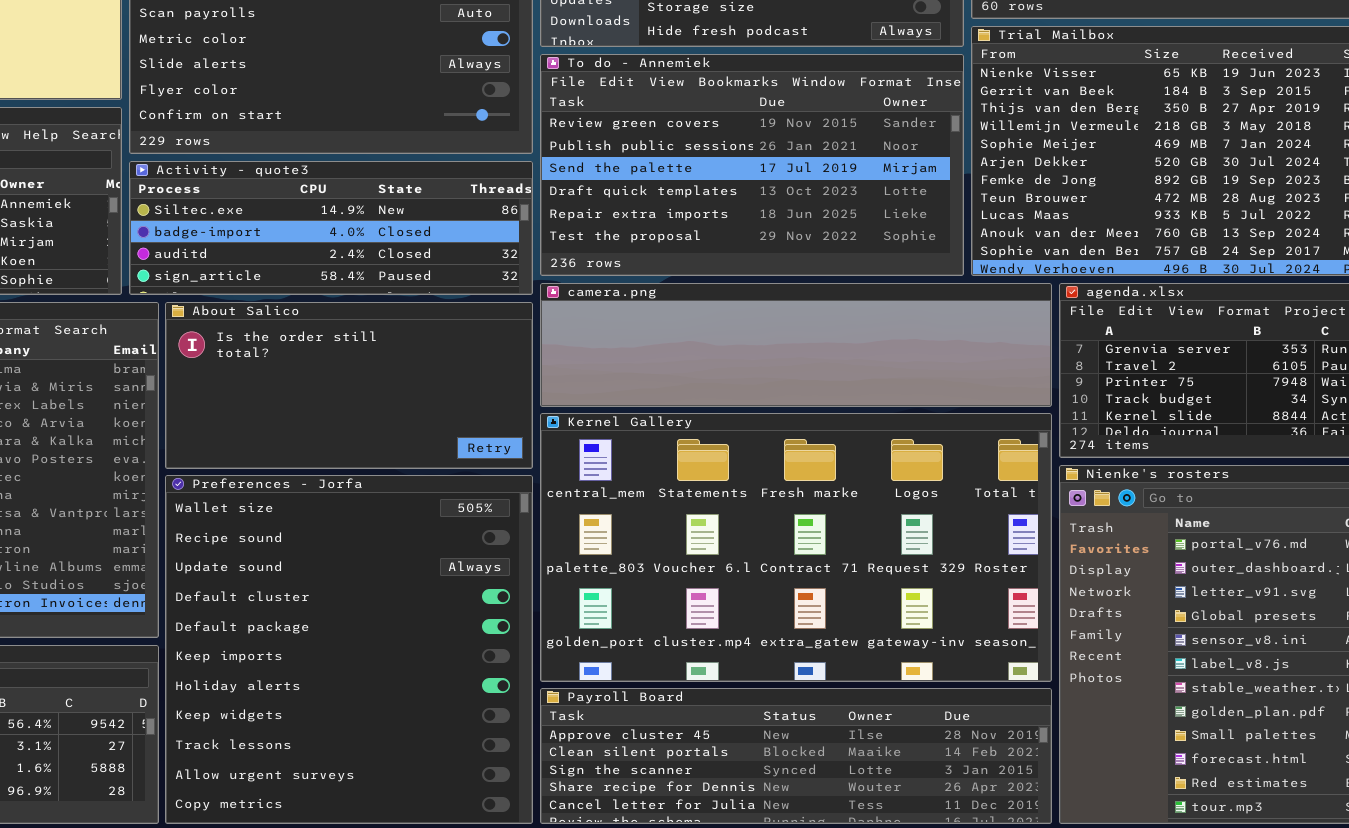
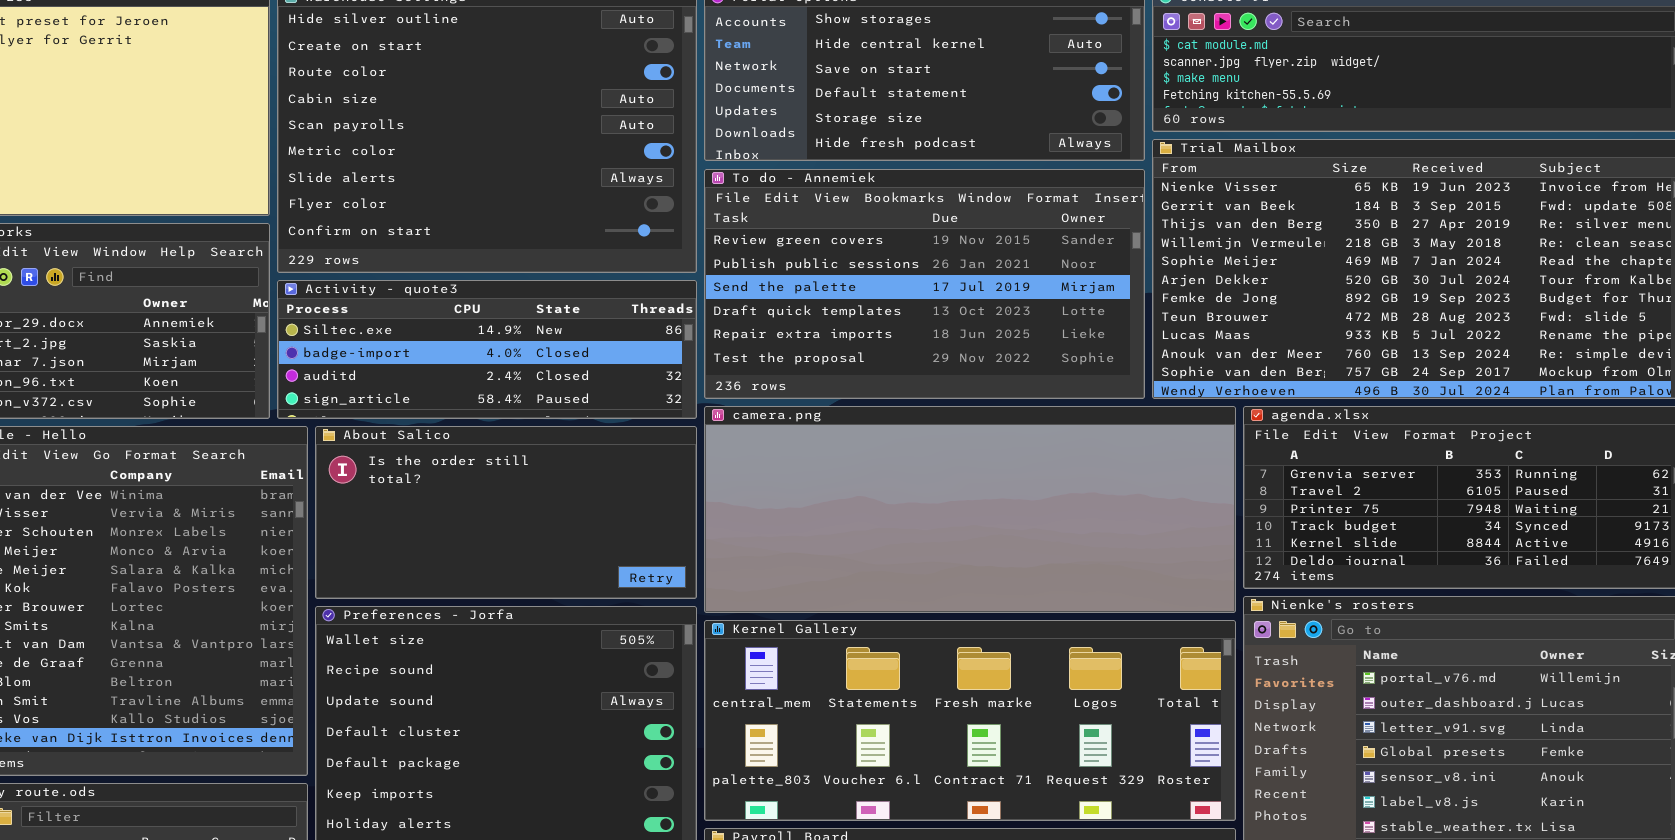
camera.png: [540,283,1052,407] -> [704,406,1236,613], resized
Kernel Gallery: [540,413,1052,682] -> [704,620,1236,821], resized

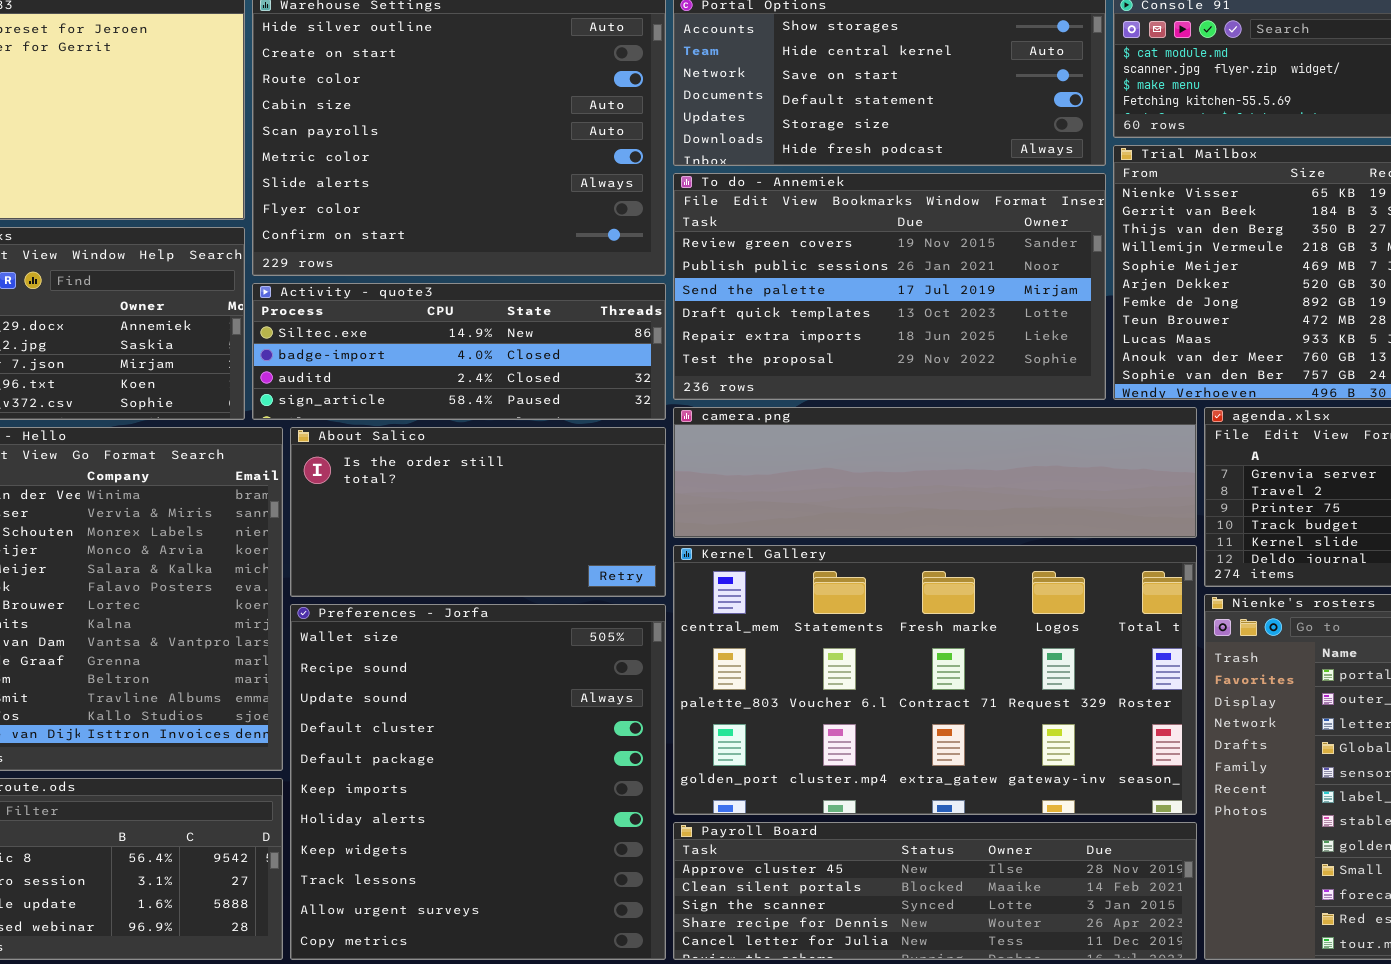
camera.png: [704,406,1236,613] -> [673,407,1197,538], resized
Kernel Gallery: [704,620,1236,821] -> [673,545,1197,815], resized

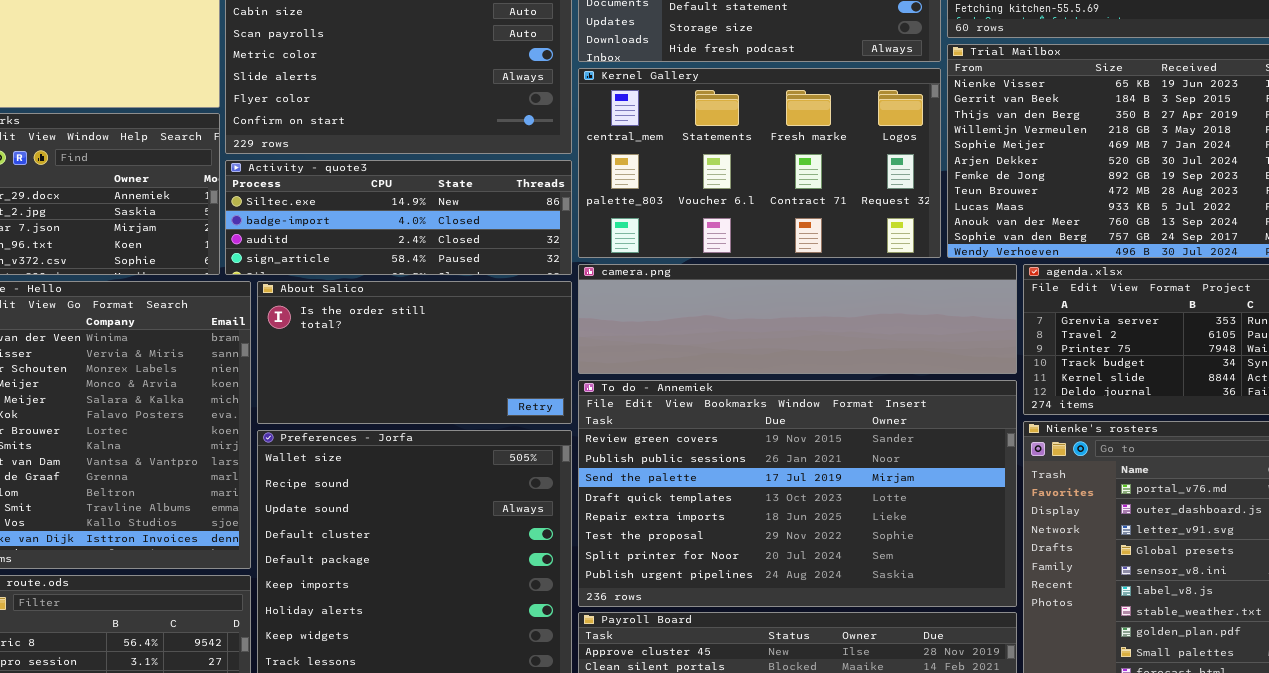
To do - Annemiek: [673,173,1106,400] -> [578,380,1017,607], moved, resized
Kernel Gallery: [673,545,1197,815] -> [578,68,941,258], moved, resized

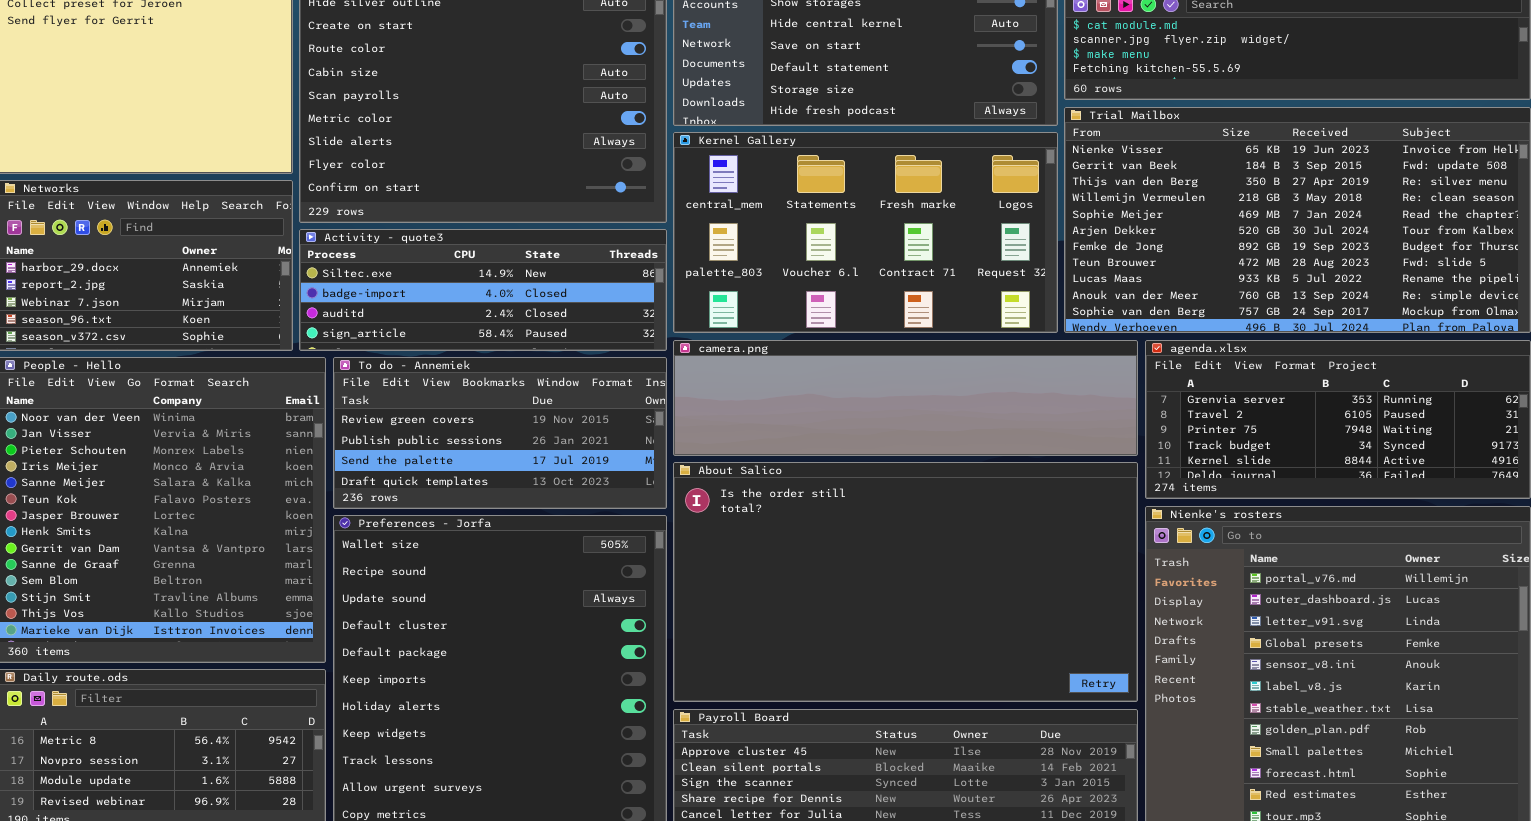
About Salico: [257,281,572,424] -> [673,462,1138,702], moved, resized
To do - Annemiek: [578,380,1017,607] -> [333,357,667,509], moved, resized

